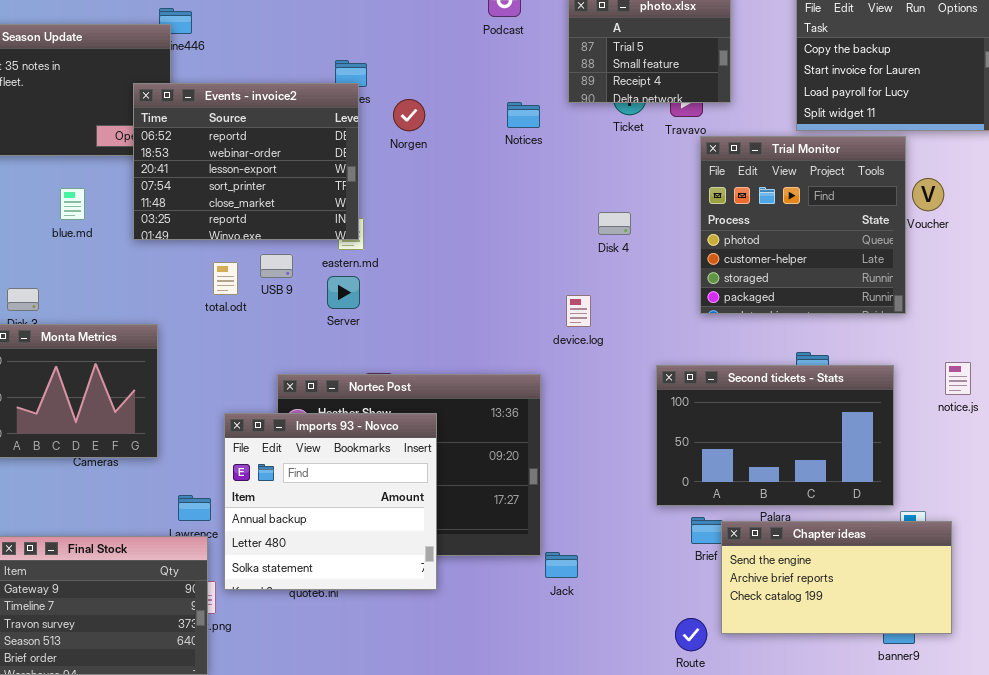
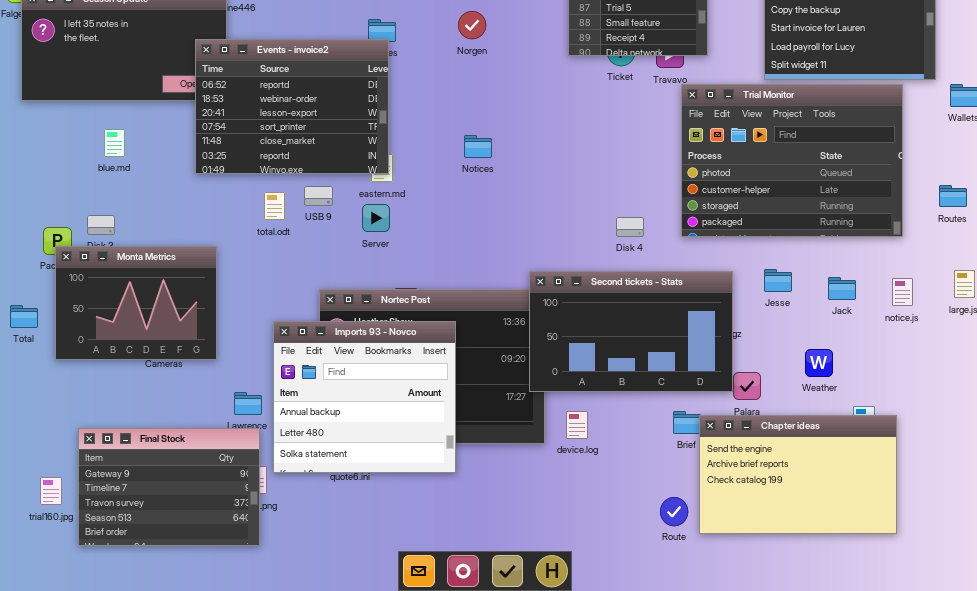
Norgen: [393,99,425,131] -> [458,11,486,39], moved
Notices: [507,102,540,128] -> [464,135,492,158], moved
Trial Monitor: [700,136,906,314] -> [681,84,903,237], resized
blue.md: [60,188,85,220] -> [104,129,125,157], moved
Disk 4: [598,212,631,235] -> [616,217,644,237], moved
device.log: [566,295,591,327] -> [566,411,588,439], moved
Second tickets - Stats: [656,365,894,506] -> [529,271,733,392], moved
Chapter ideas: [721,521,952,634] -> [699,415,897,534], resized
Jack: [545,552,578,578] -> [828,277,856,300], moved

